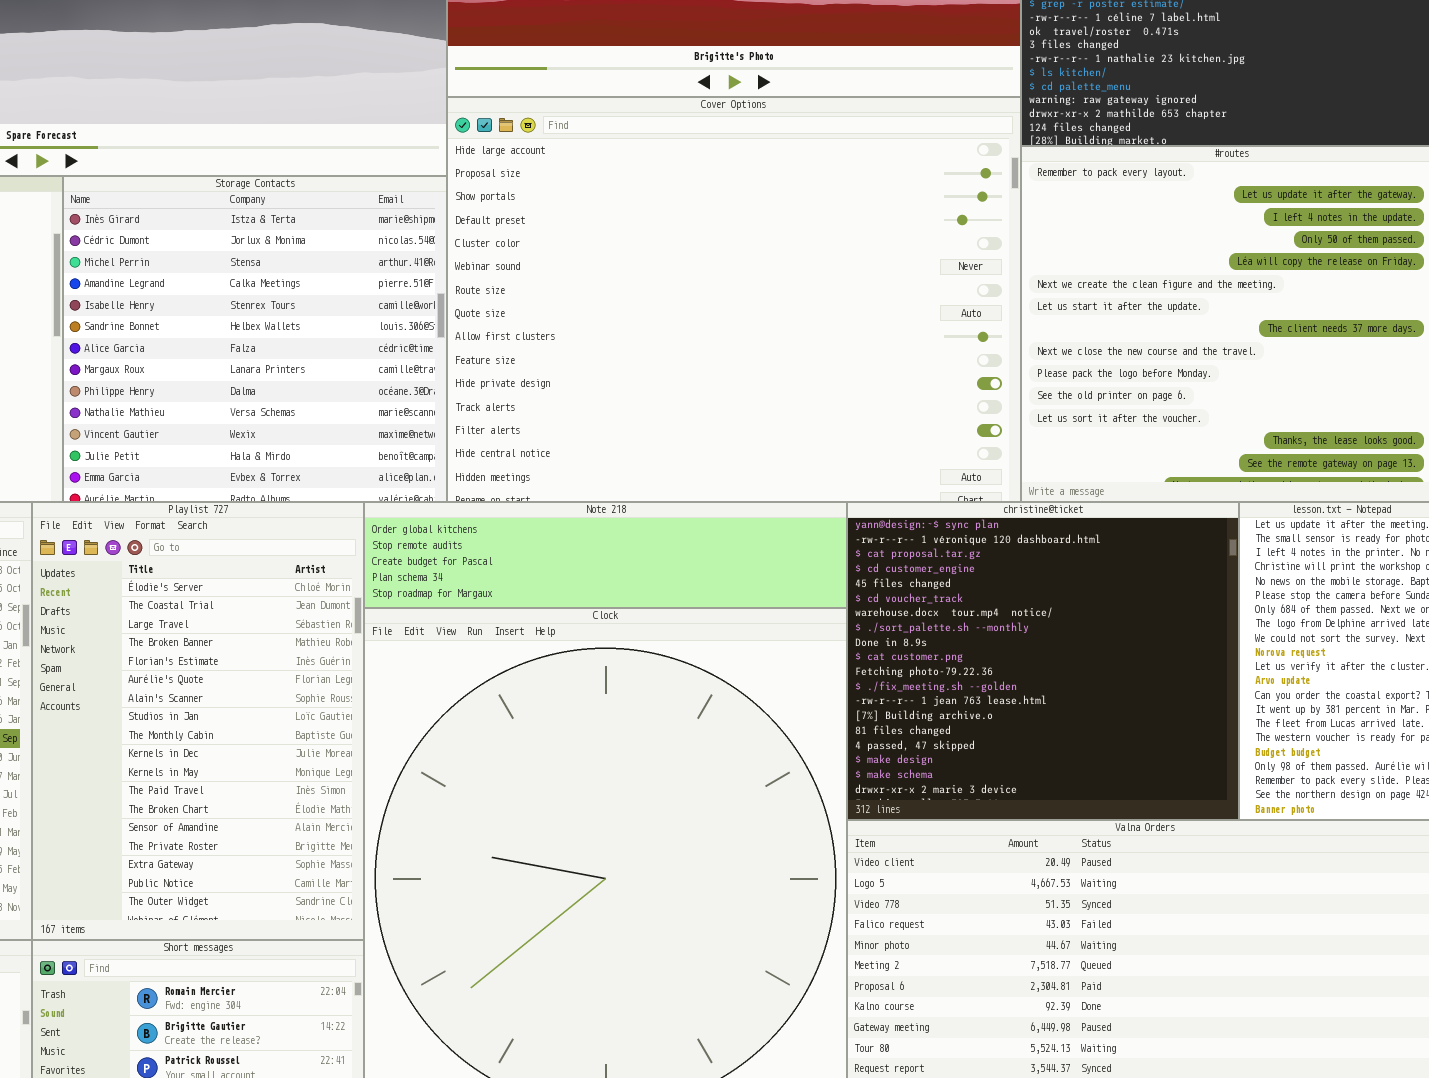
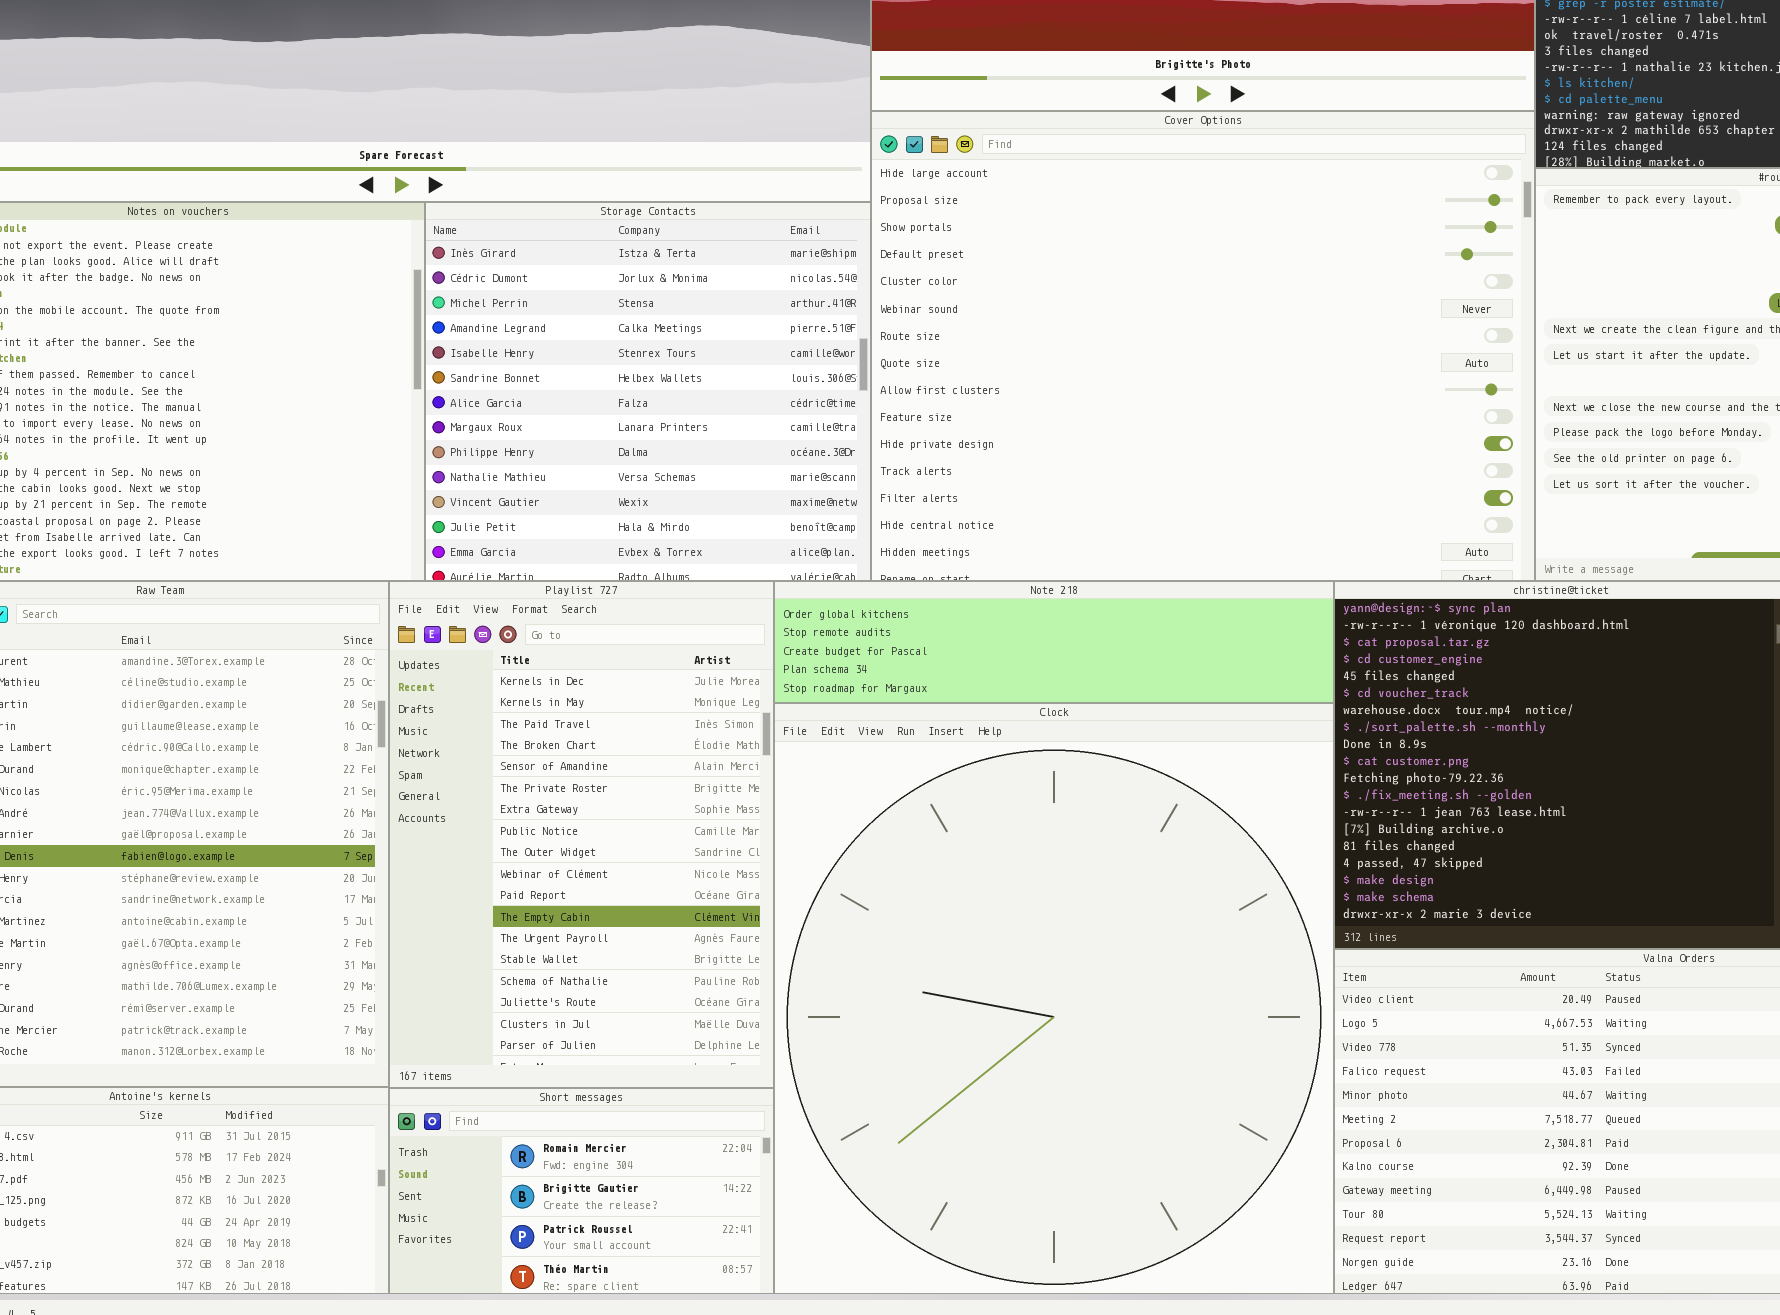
Playlist 727: [32,502,364,940] -> [389,581,774,1088], scrolled down 9 rows

